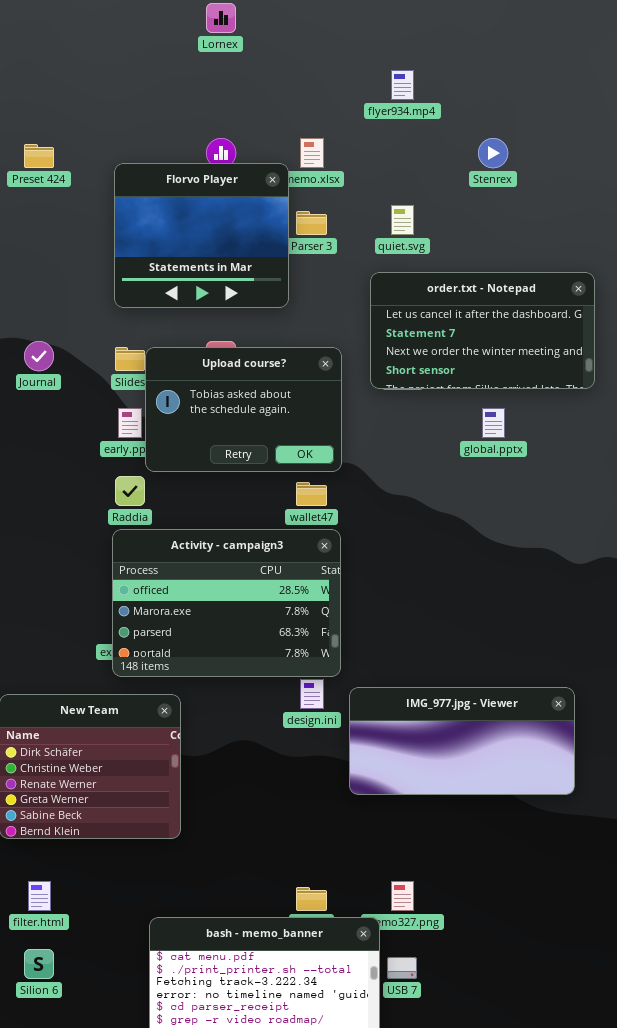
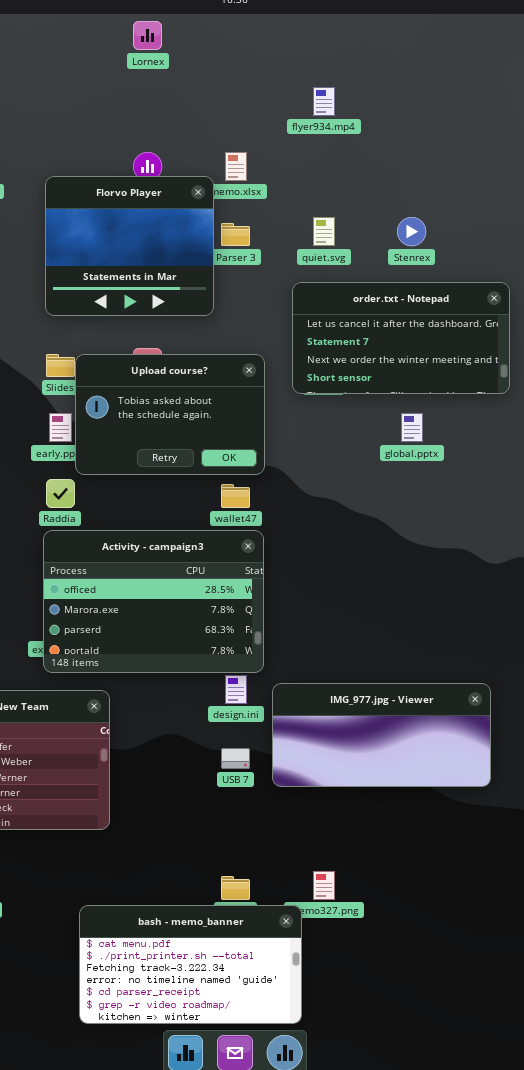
Stenrex: [478,138,508,168] -> [397,217,426,246], moved
USB 7: [387,957,417,979] -> [221,748,250,769], moved

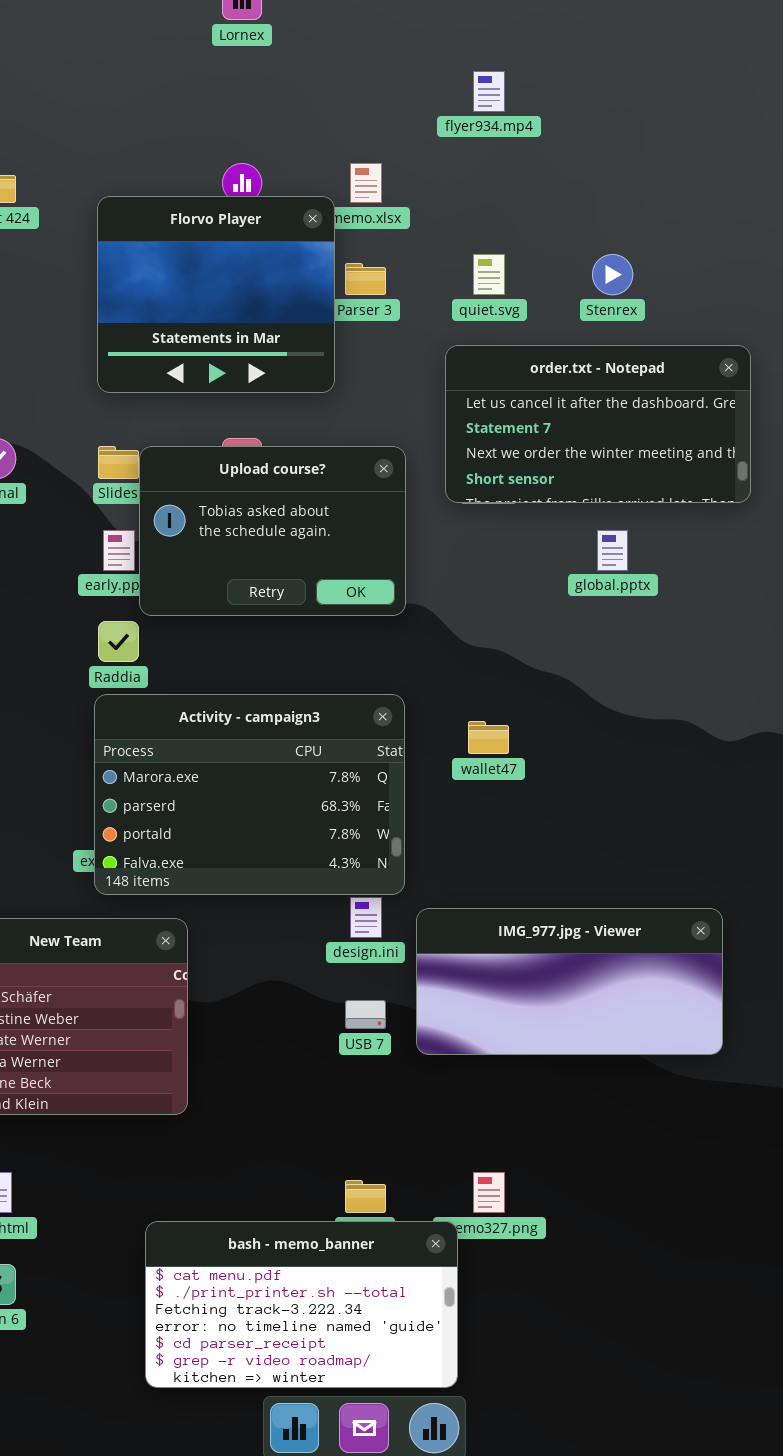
wallet47: [221,484,250,508] -> [468,721,509,754], moved
Activity - campaign3: [43,530,264,673] -> [94,694,405,895], scrolled down 1 row

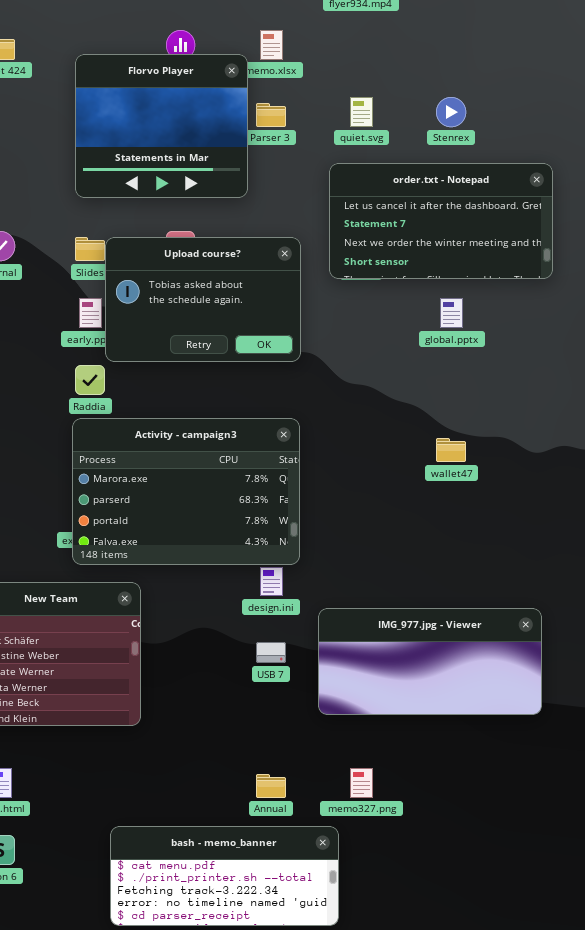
wallet47: [468,721,509,754] -> [436,438,466,462], moved
IMG_977.jpg - Viewer: [416,908,723,1055] -> [318,608,542,715], moved
bash - memo_banner: [145,1221,458,1388] -> [110,826,339,926], resized

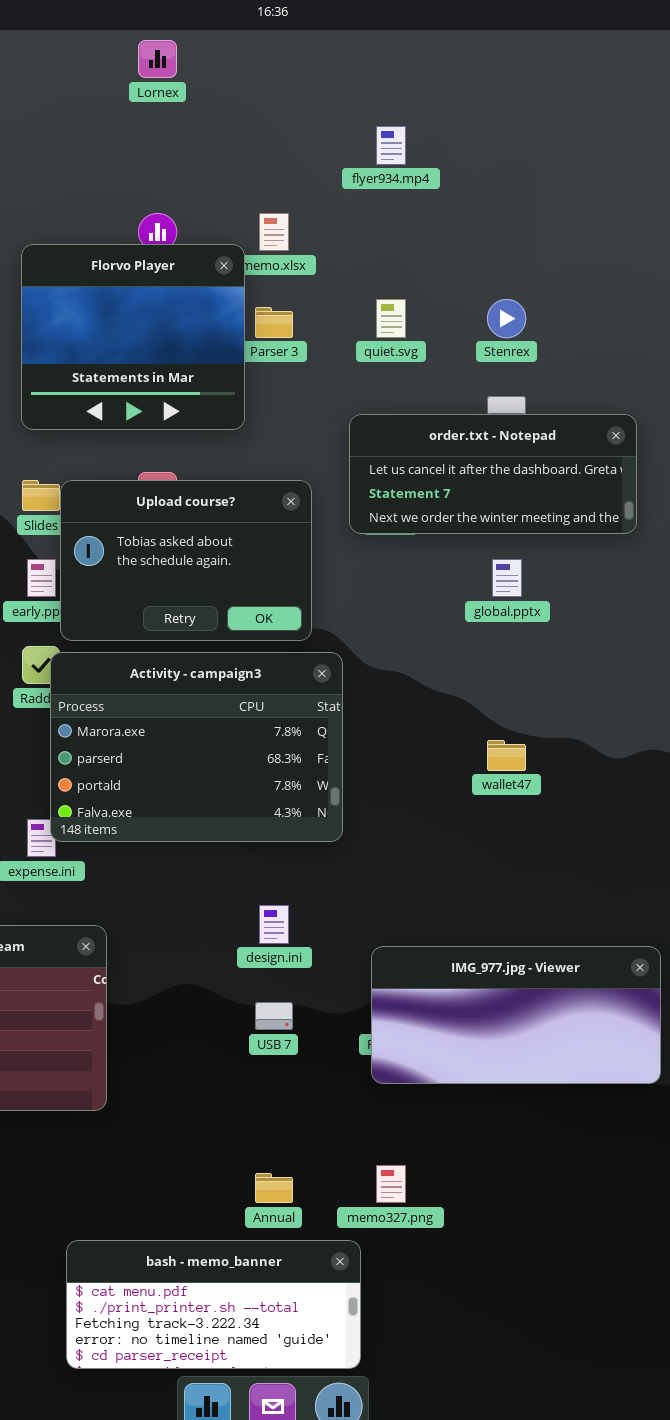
order.txt - Notepad: [329,163,553,279] -> [349,414,637,534], resized
Activity - campaign3: [72,418,300,565] -> [50,652,343,842], moved
IMG_977.jpg - Viewer: [318,608,542,715] -> [371,946,661,1084], moved

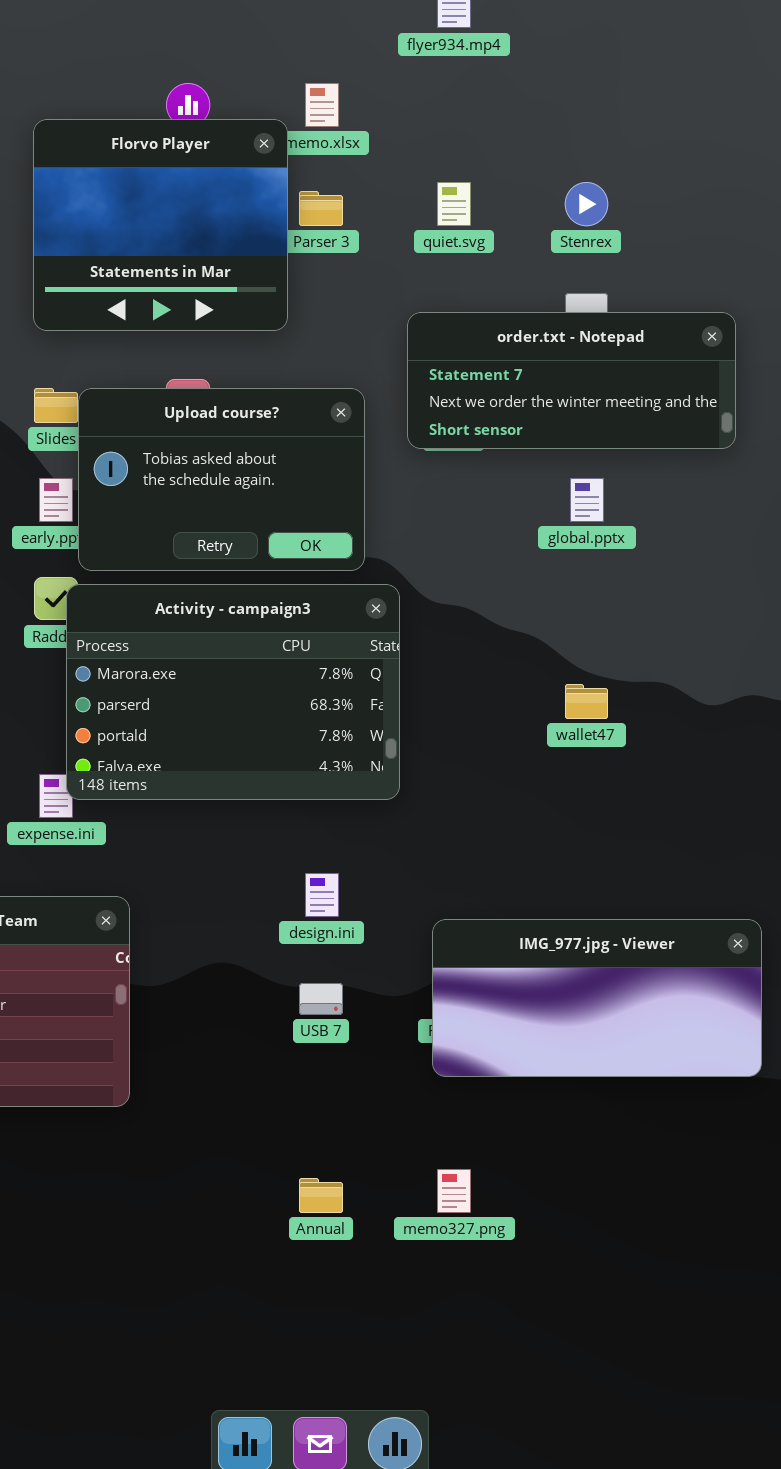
order.txt - Notepad: [349,414,637,534] -> [407,312,736,449], scrolled down 1 row
bash - memo_banner: [66,1240,361,1369] -> none, closed

